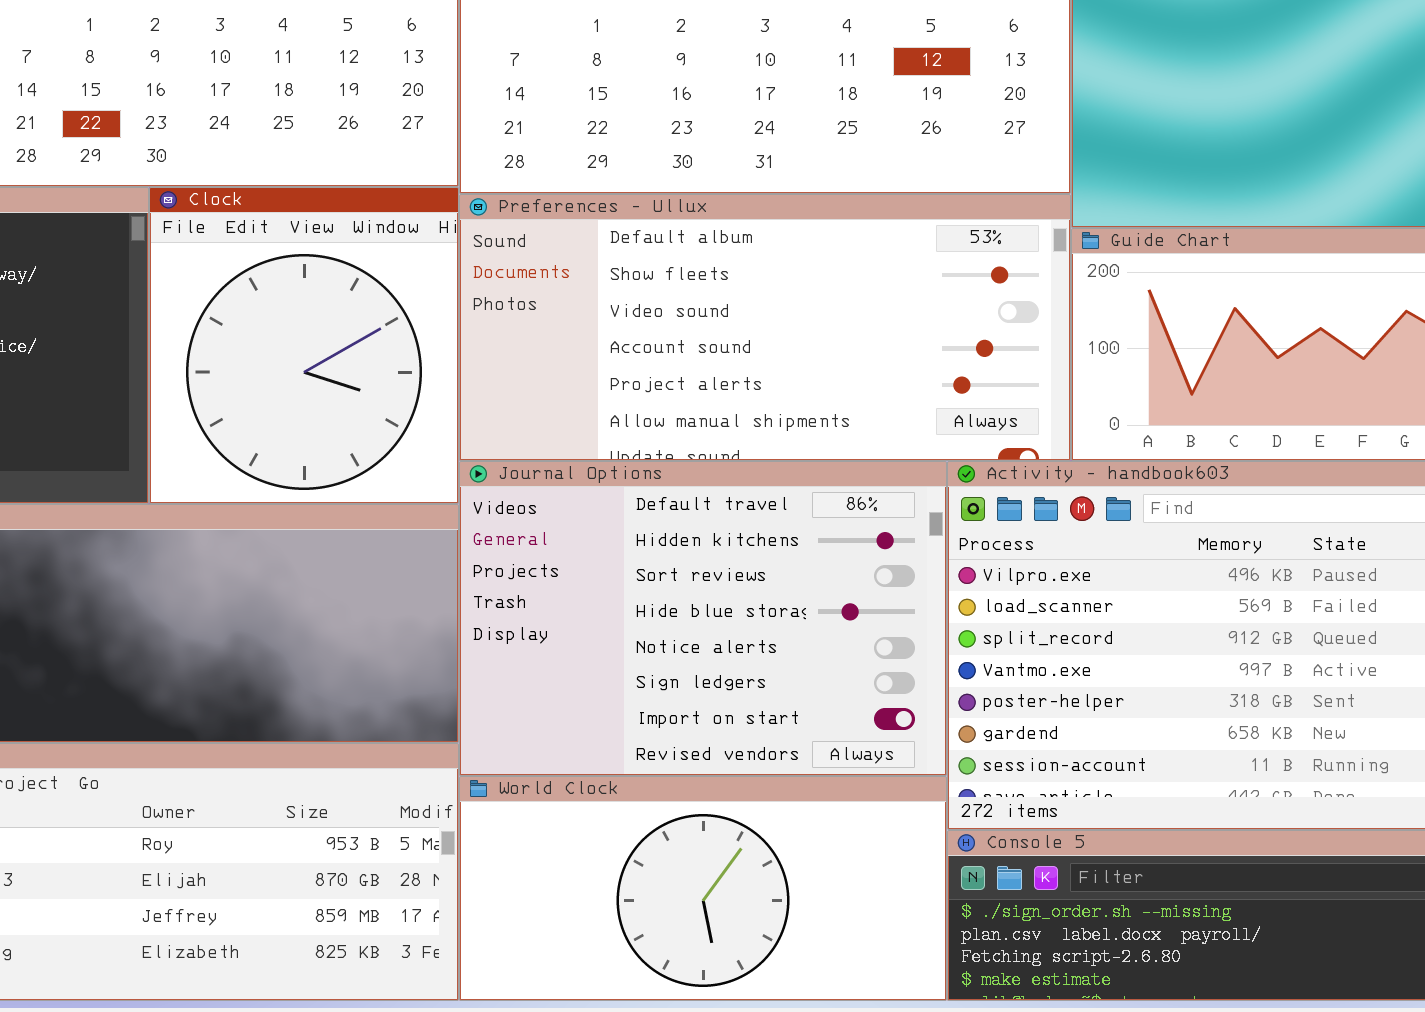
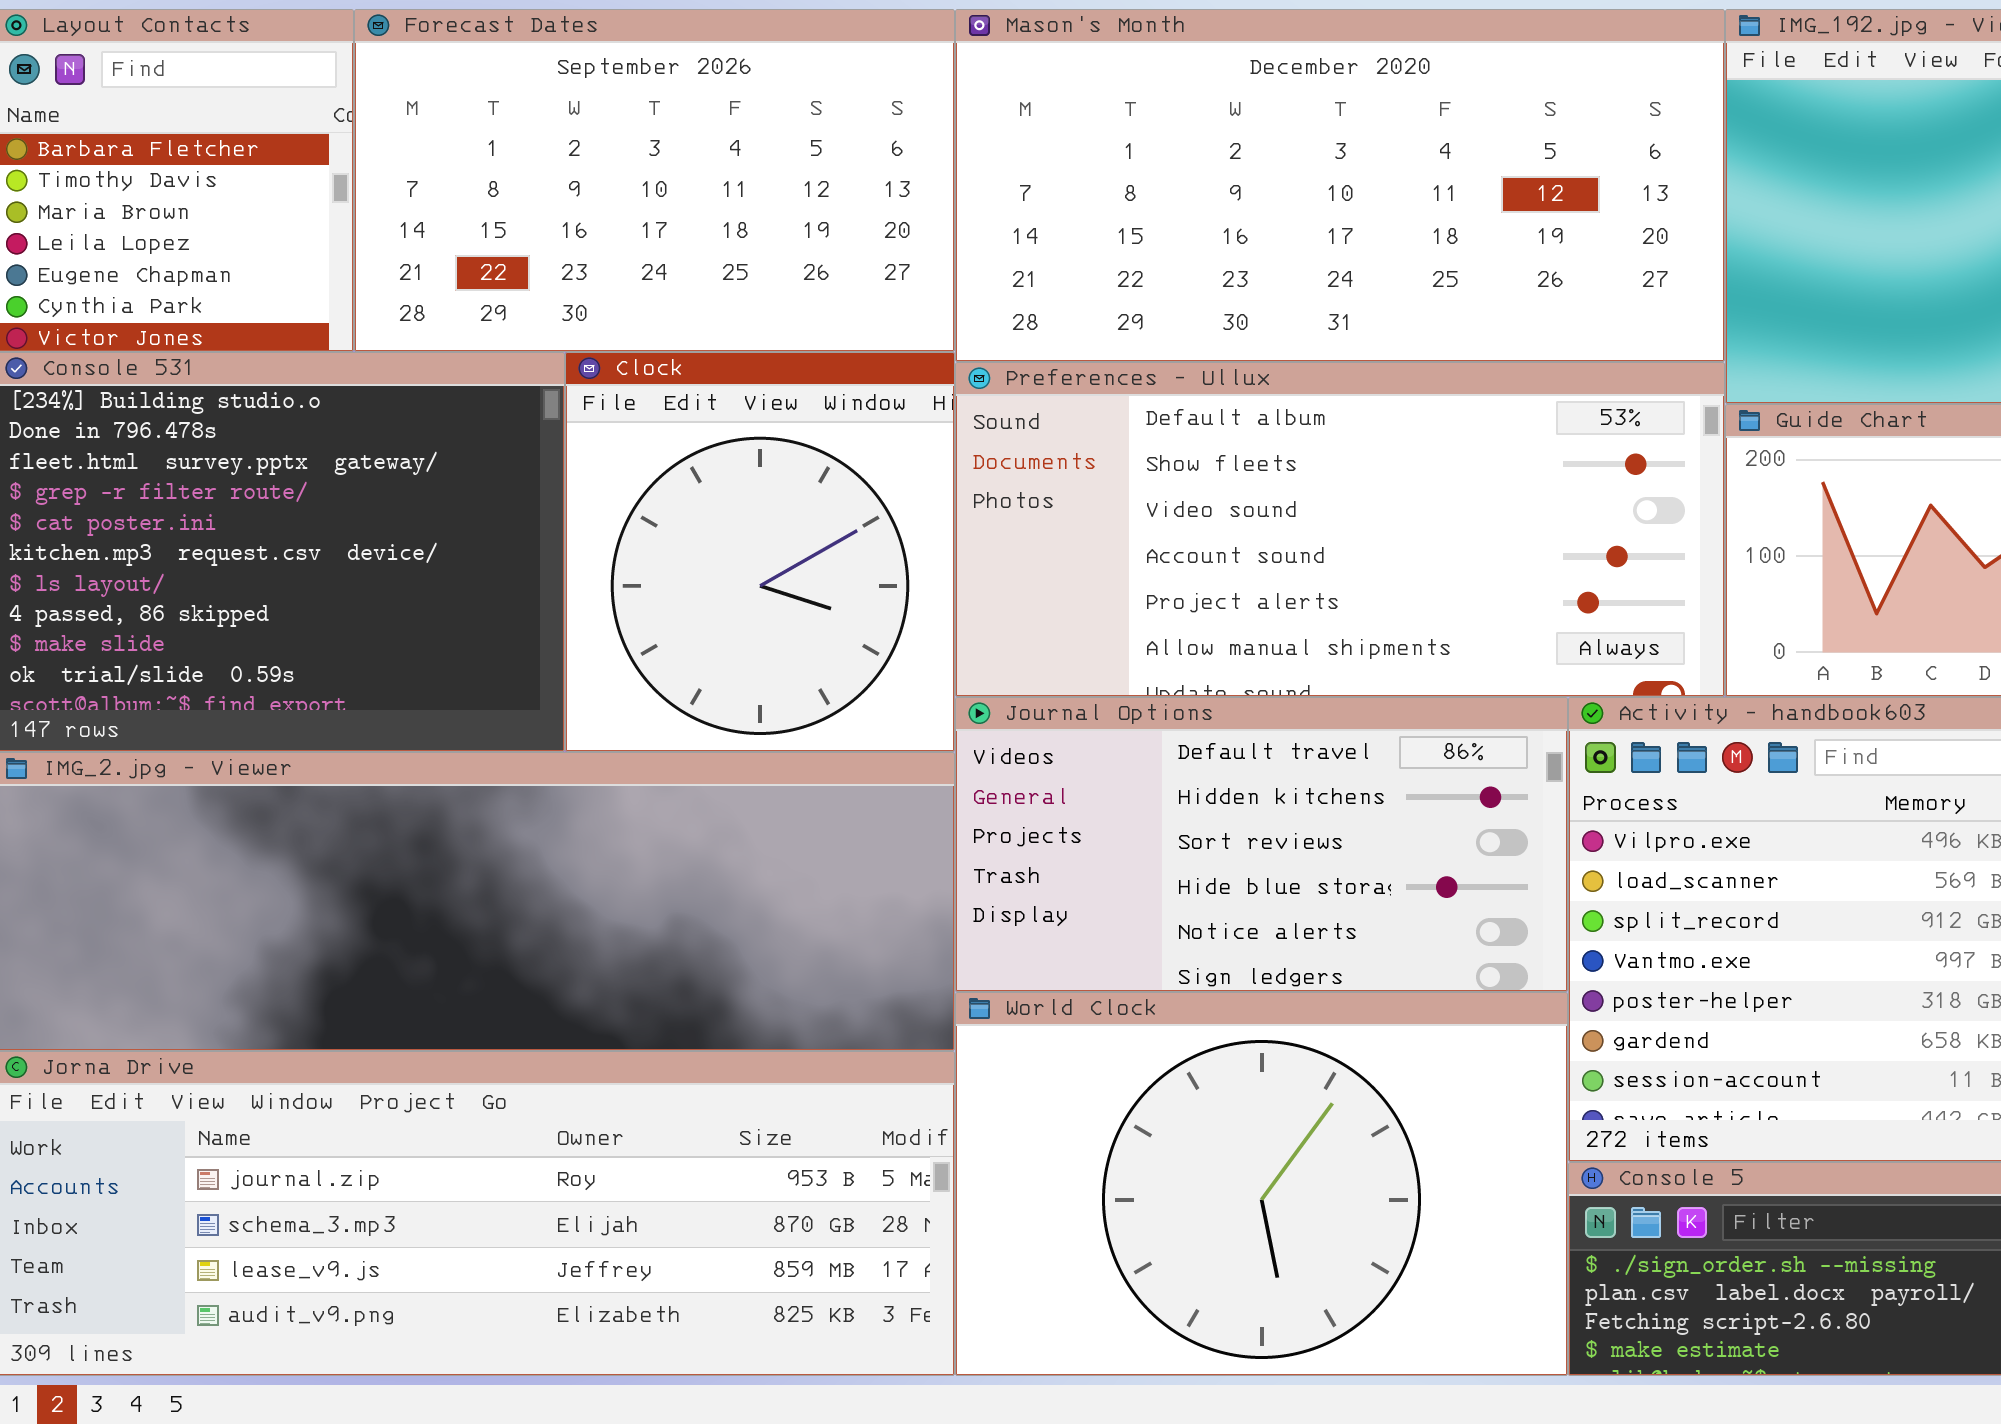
Journal Options: [459,461,947,776] -> [955,697,1568,992], resized
World Clock: [459,776,947,1001] -> [955,992,1568,1376], resized

